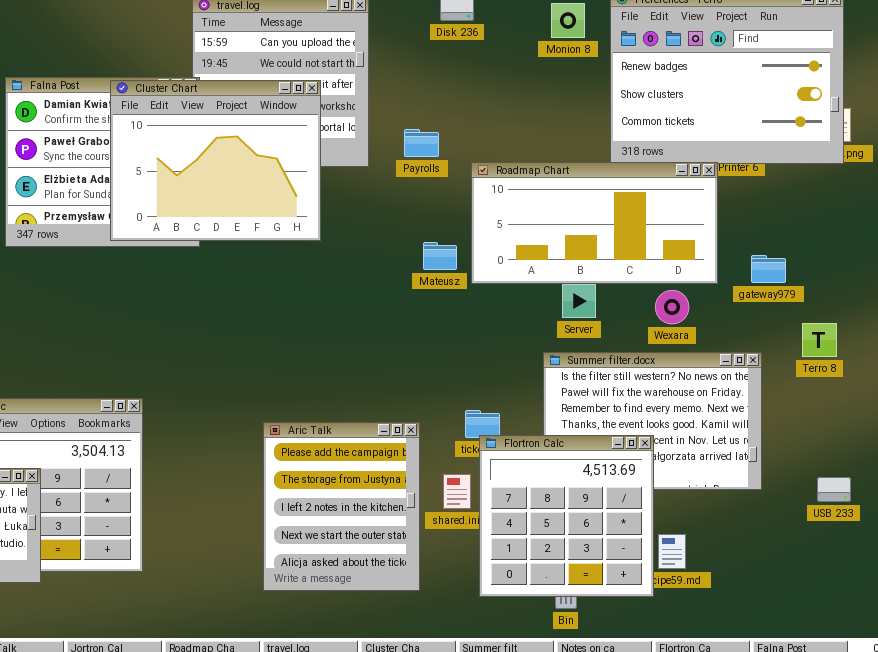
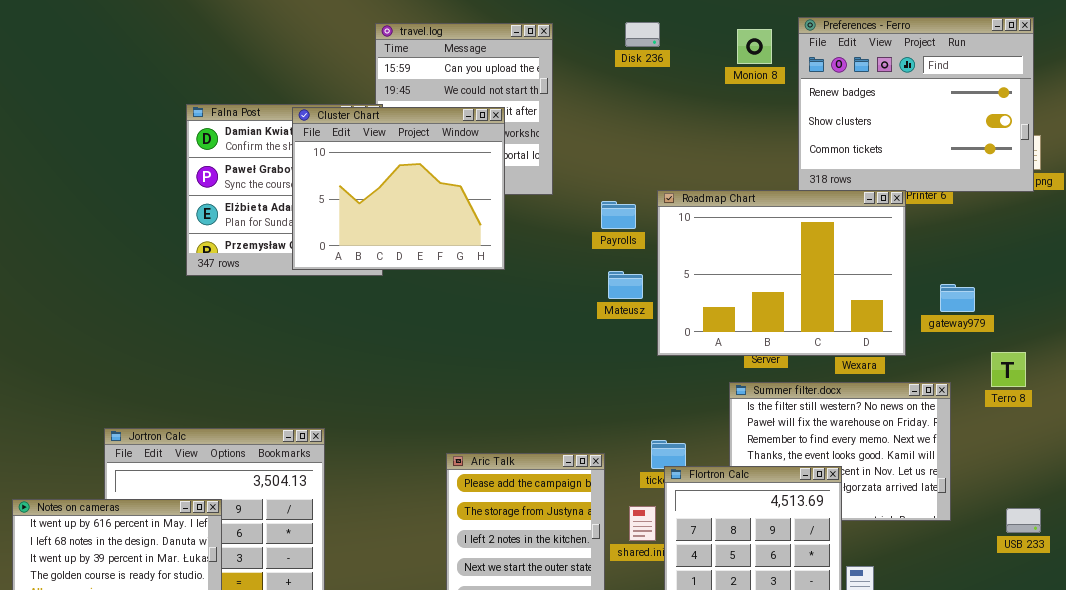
Payrolls: [404,129,439,157] -> [601,201,636,229], moved
Roadmap Chart: [471,162,718,284] -> [657,190,906,356], resized

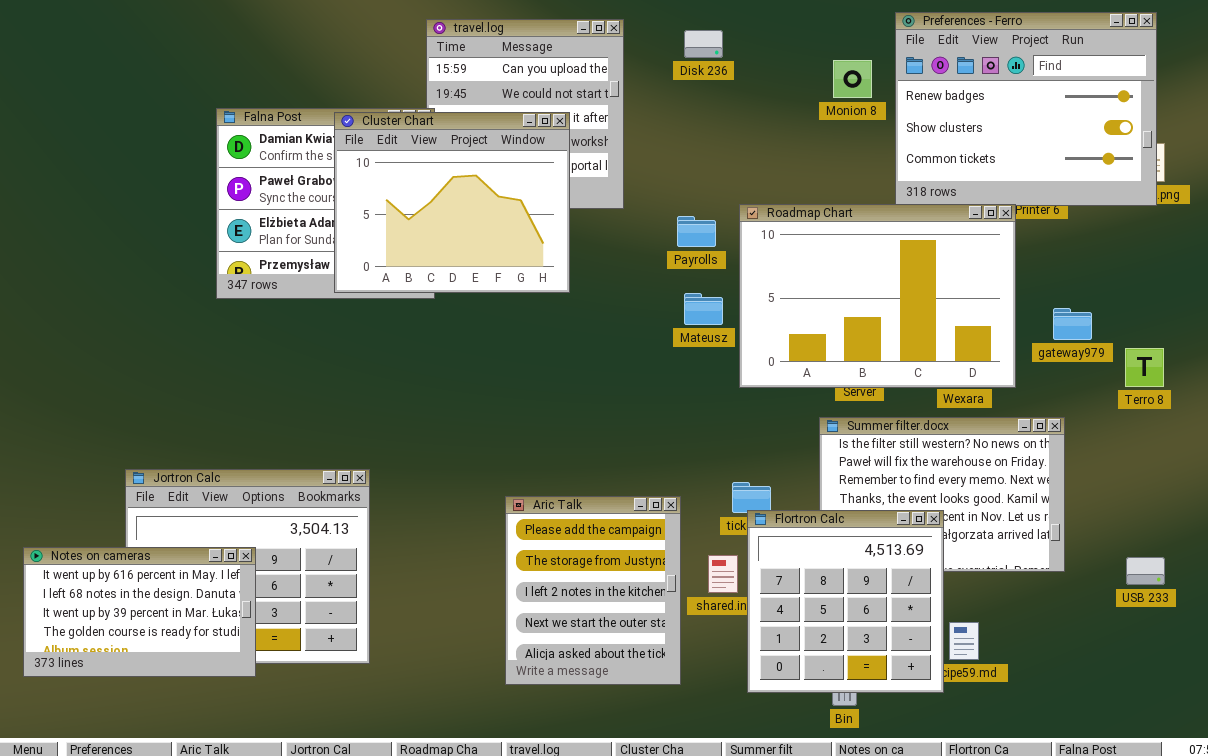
Disk 236: [625,22,660,47] -> [684,30,723,58], moved
Monion 8: [737,29,772,64] -> [833,60,872,98], moved
Terro 8: [991,352,1026,387] -> [1125,348,1164,387], moved

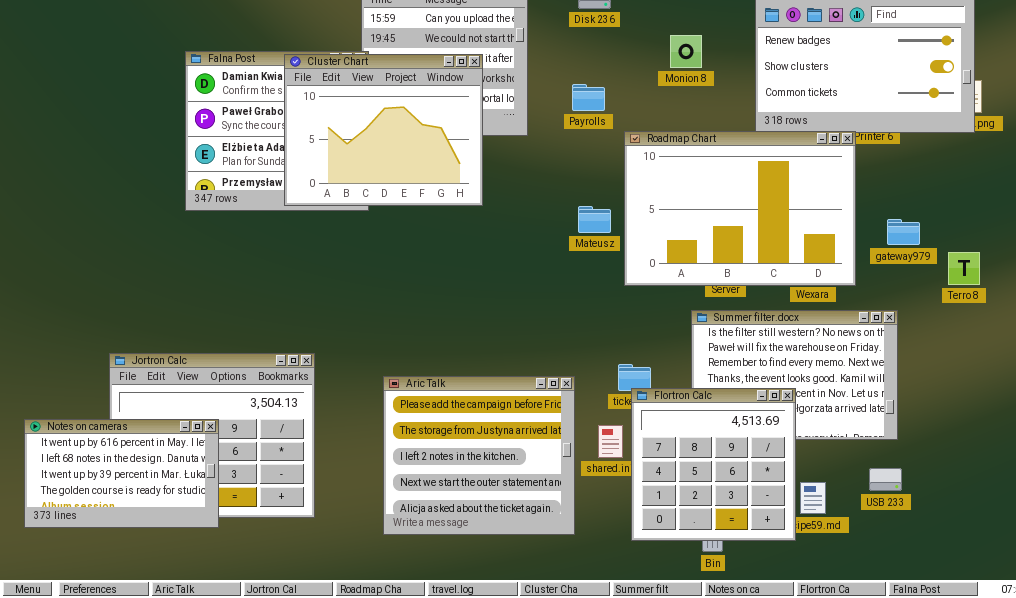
Monion 8: [833,60,872,98] -> [670,35,702,68], moved
Payrolls: [677,216,716,247] -> [572,84,605,111], moved
Aric Talk: [505,496,681,685] -> [383,376,575,535], resized
USB 233: [1126,557,1165,585] -> [869,468,902,491], moved

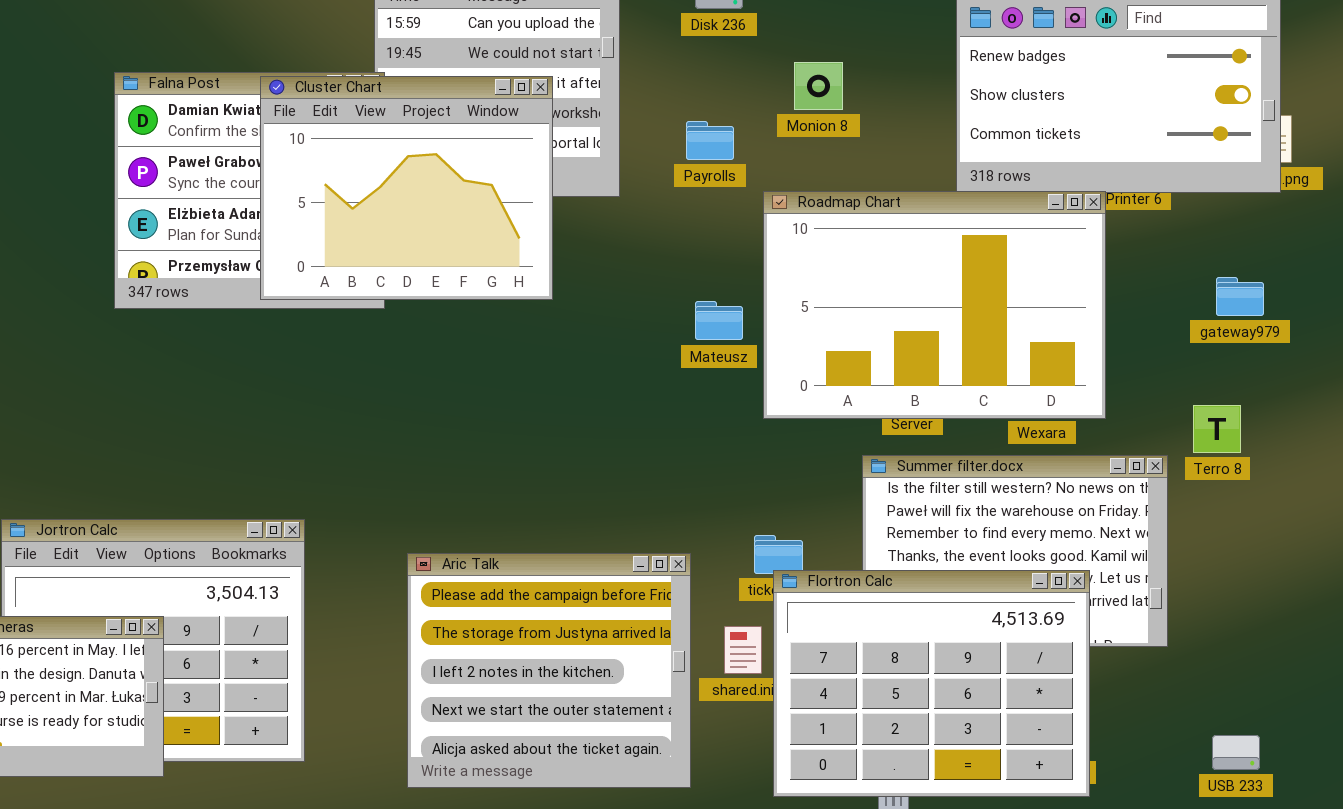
Monion 8: [670,35,702,68] -> [794,62,843,110], moved
gateway979: [887,219,920,245] -> [1216,277,1264,316], moved
Terro 8: [948,252,980,285] -> [1193,405,1241,453], moved
Flortron Calc: [631,388,796,541] -> [773,570,1090,797], resized
USB 233: [869,468,902,491] -> [1212,735,1260,770], moved

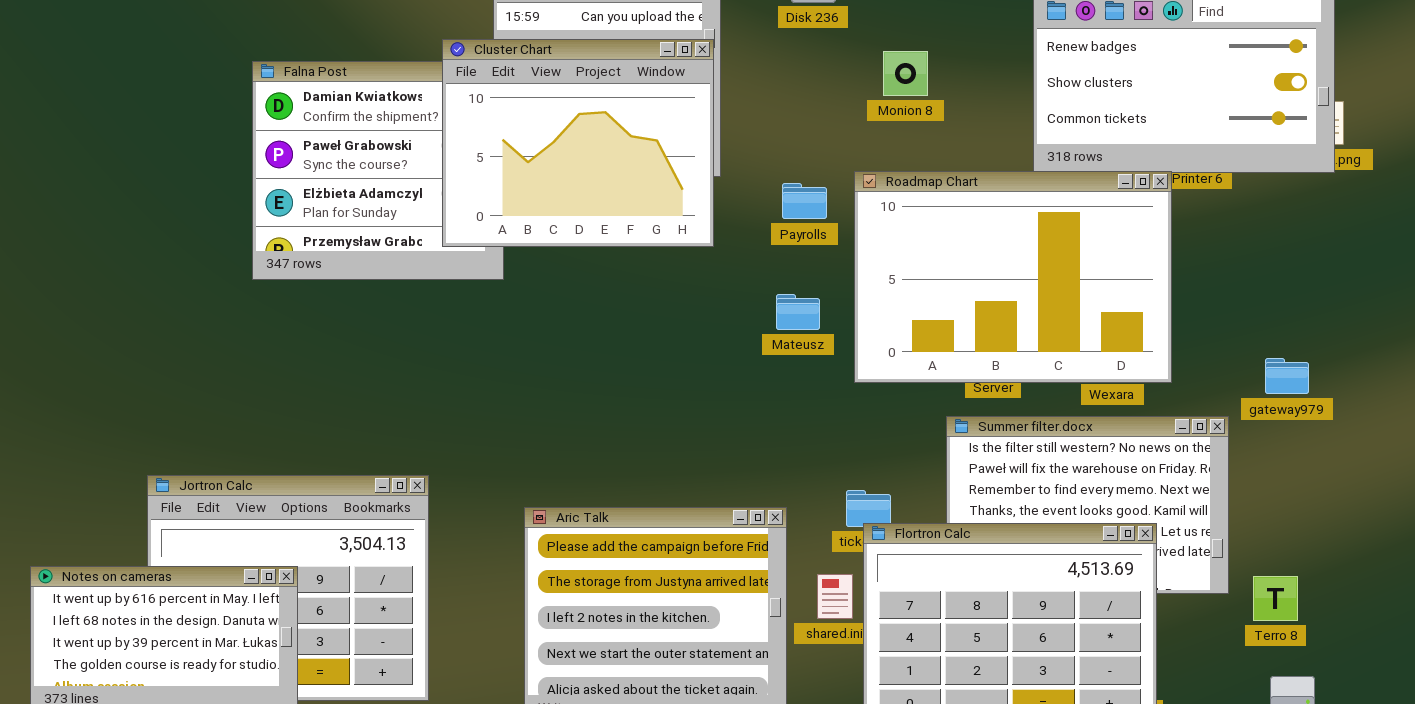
Cluster Chart: [260,76,553,300] -> [442,39,714,247], moved
Payrolls: [686,121,734,160] -> [782,183,827,219], moved
gateway979: [1216,277,1264,316] -> [1265,358,1309,394], moved
Mateusz: [695,301,743,340] -> [776,294,820,330], moved
Terro 8: [1193,405,1241,453] -> [1253,576,1298,621], moved

